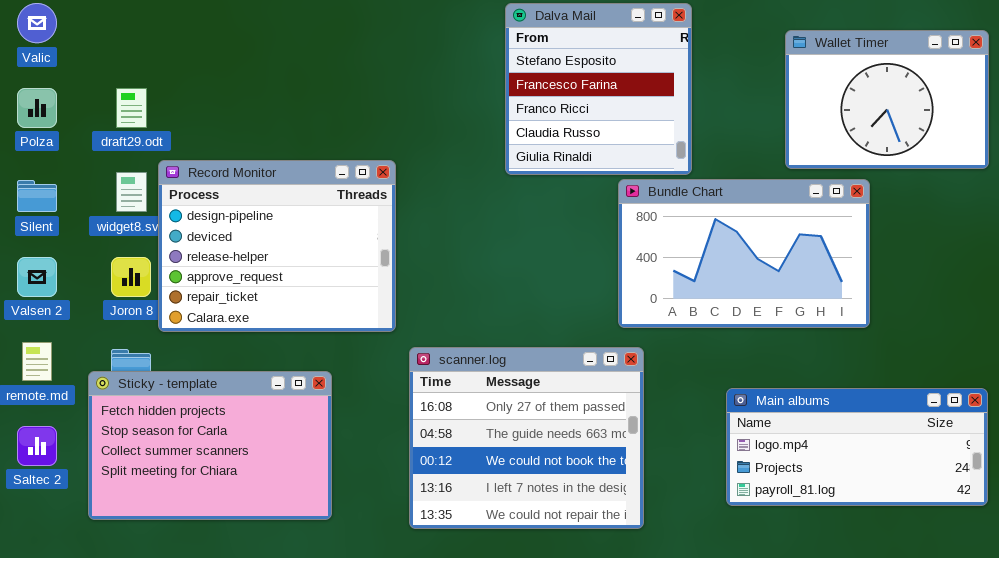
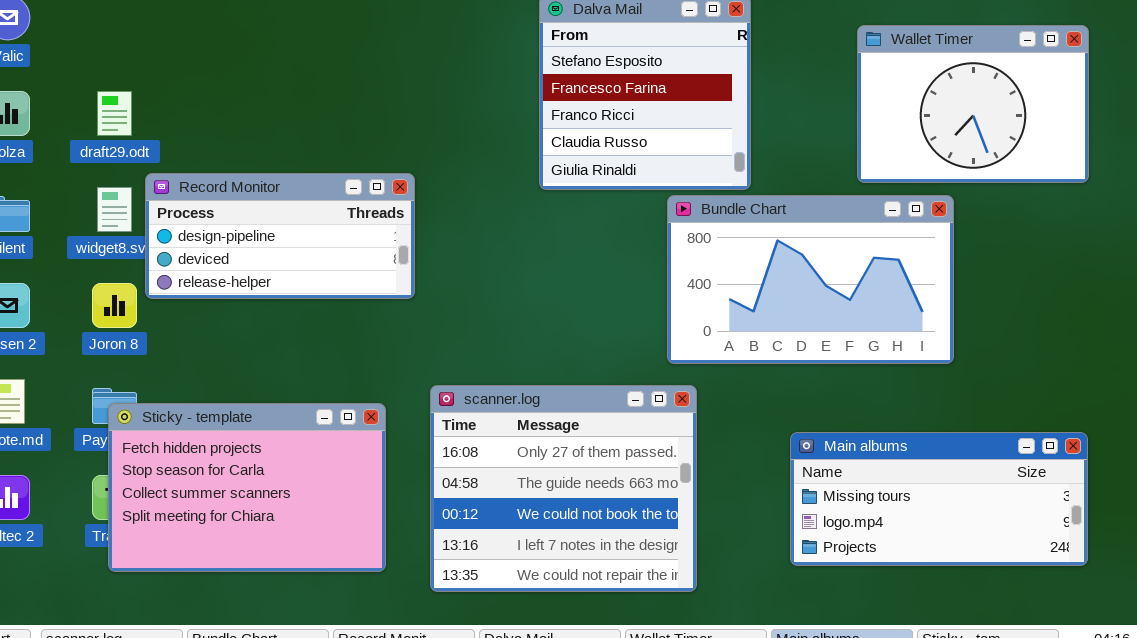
Record Monitor: [158,160,396,332] -> [145,173,415,299], resized
Sticky - template: [88,371,332,520] -> [108,403,386,572], moved
Main albums: [726,388,988,506] -> [790,432,1088,566], scrolled up 1 row

